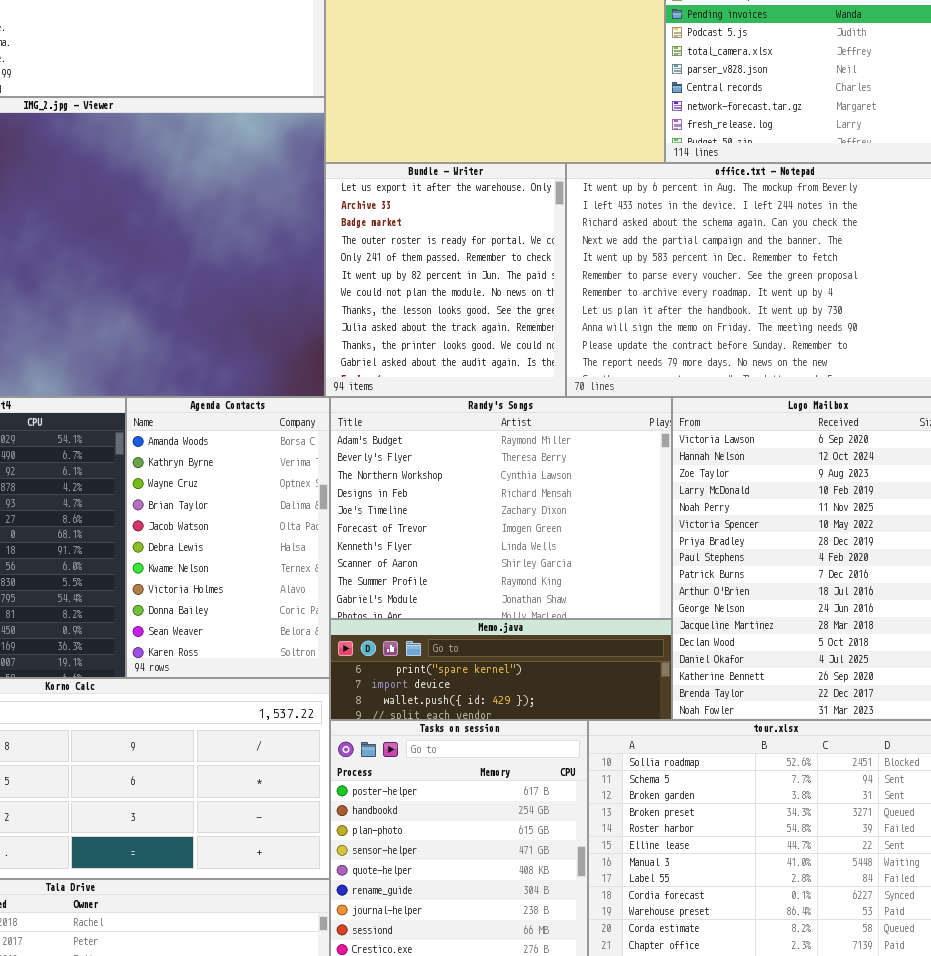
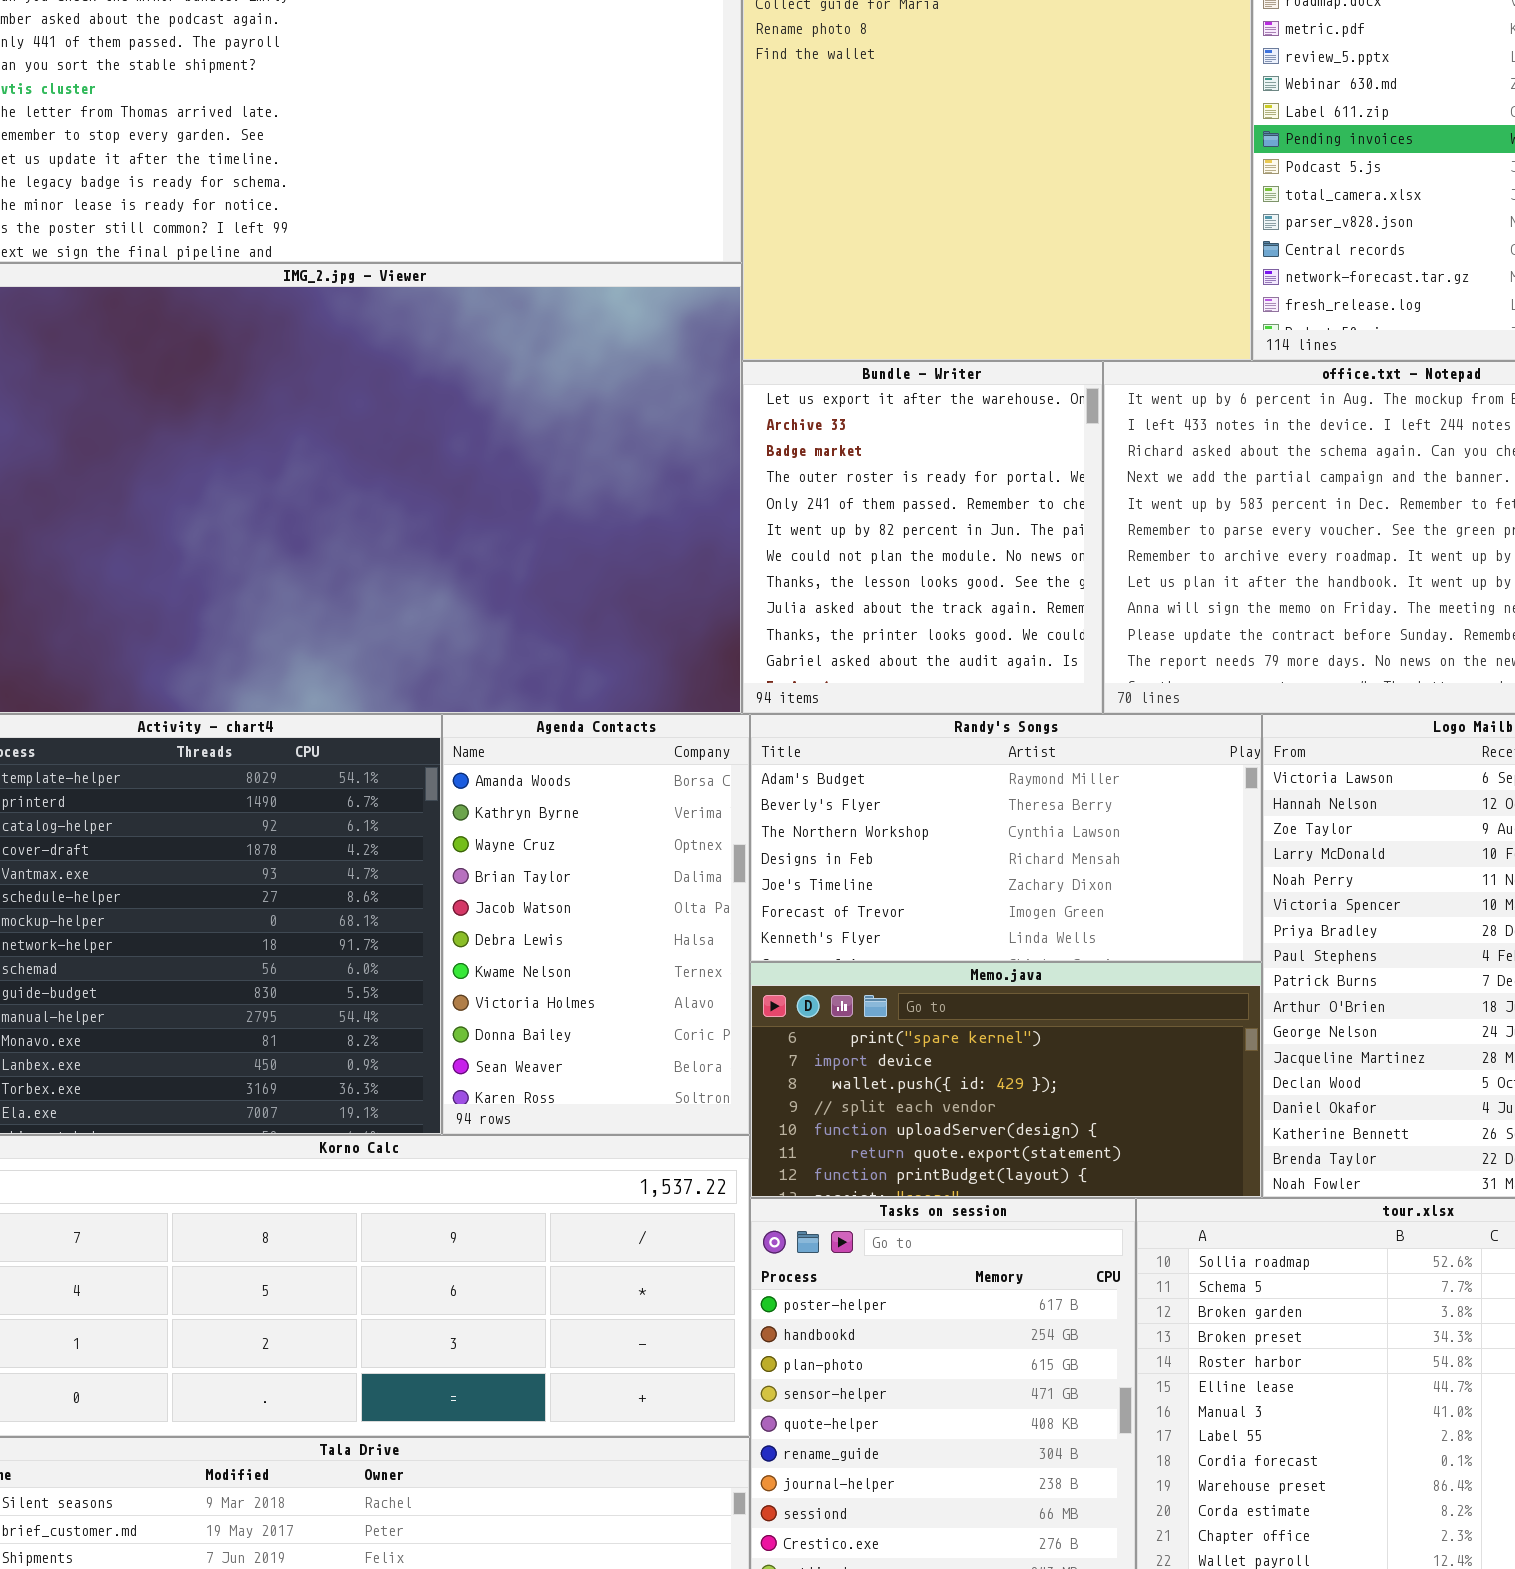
Randy's Songs: [330,397,672,619] -> [750,714,1262,962], resized
Memo.java: [330,619,672,720] -> [750,962,1262,1198], resized

